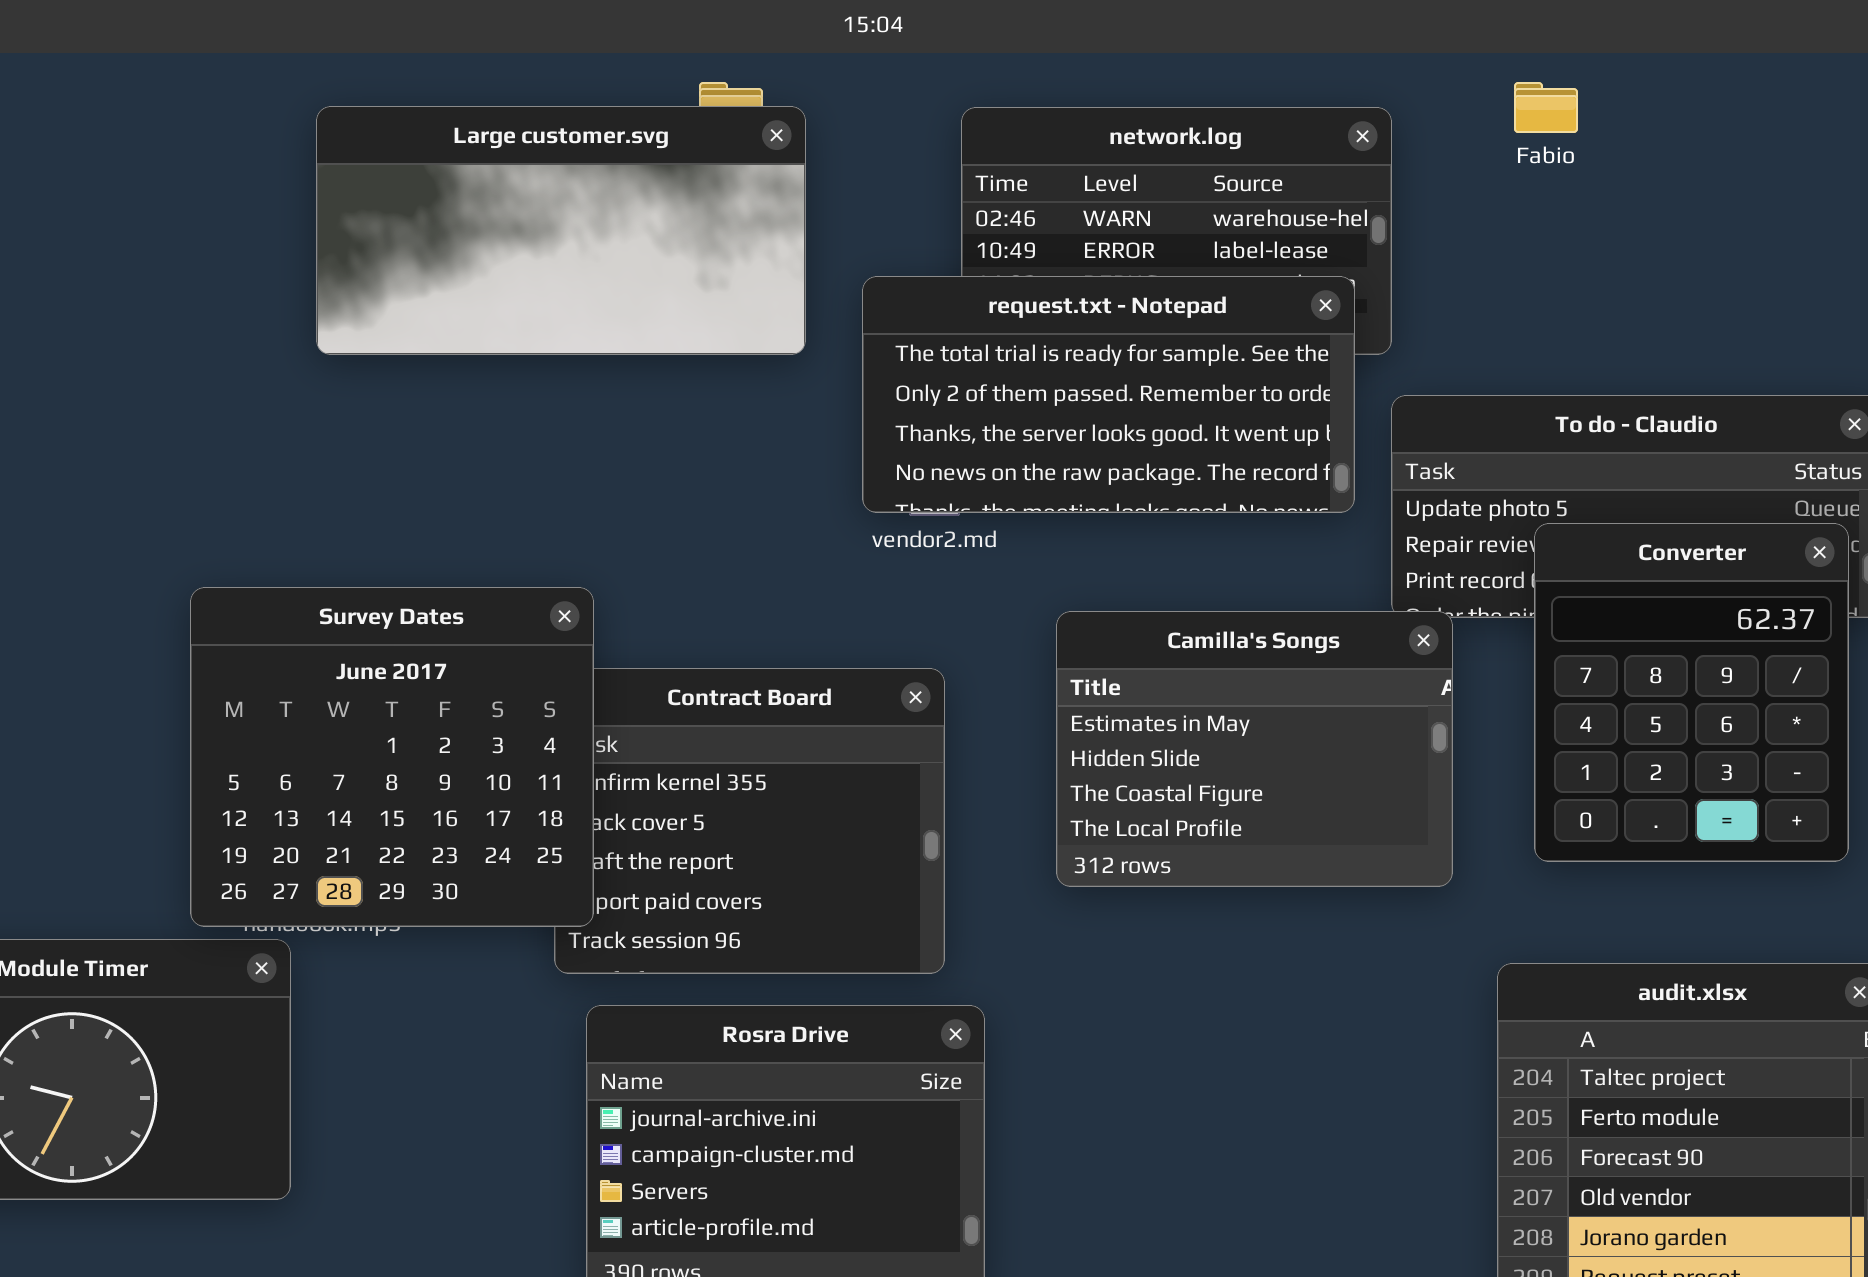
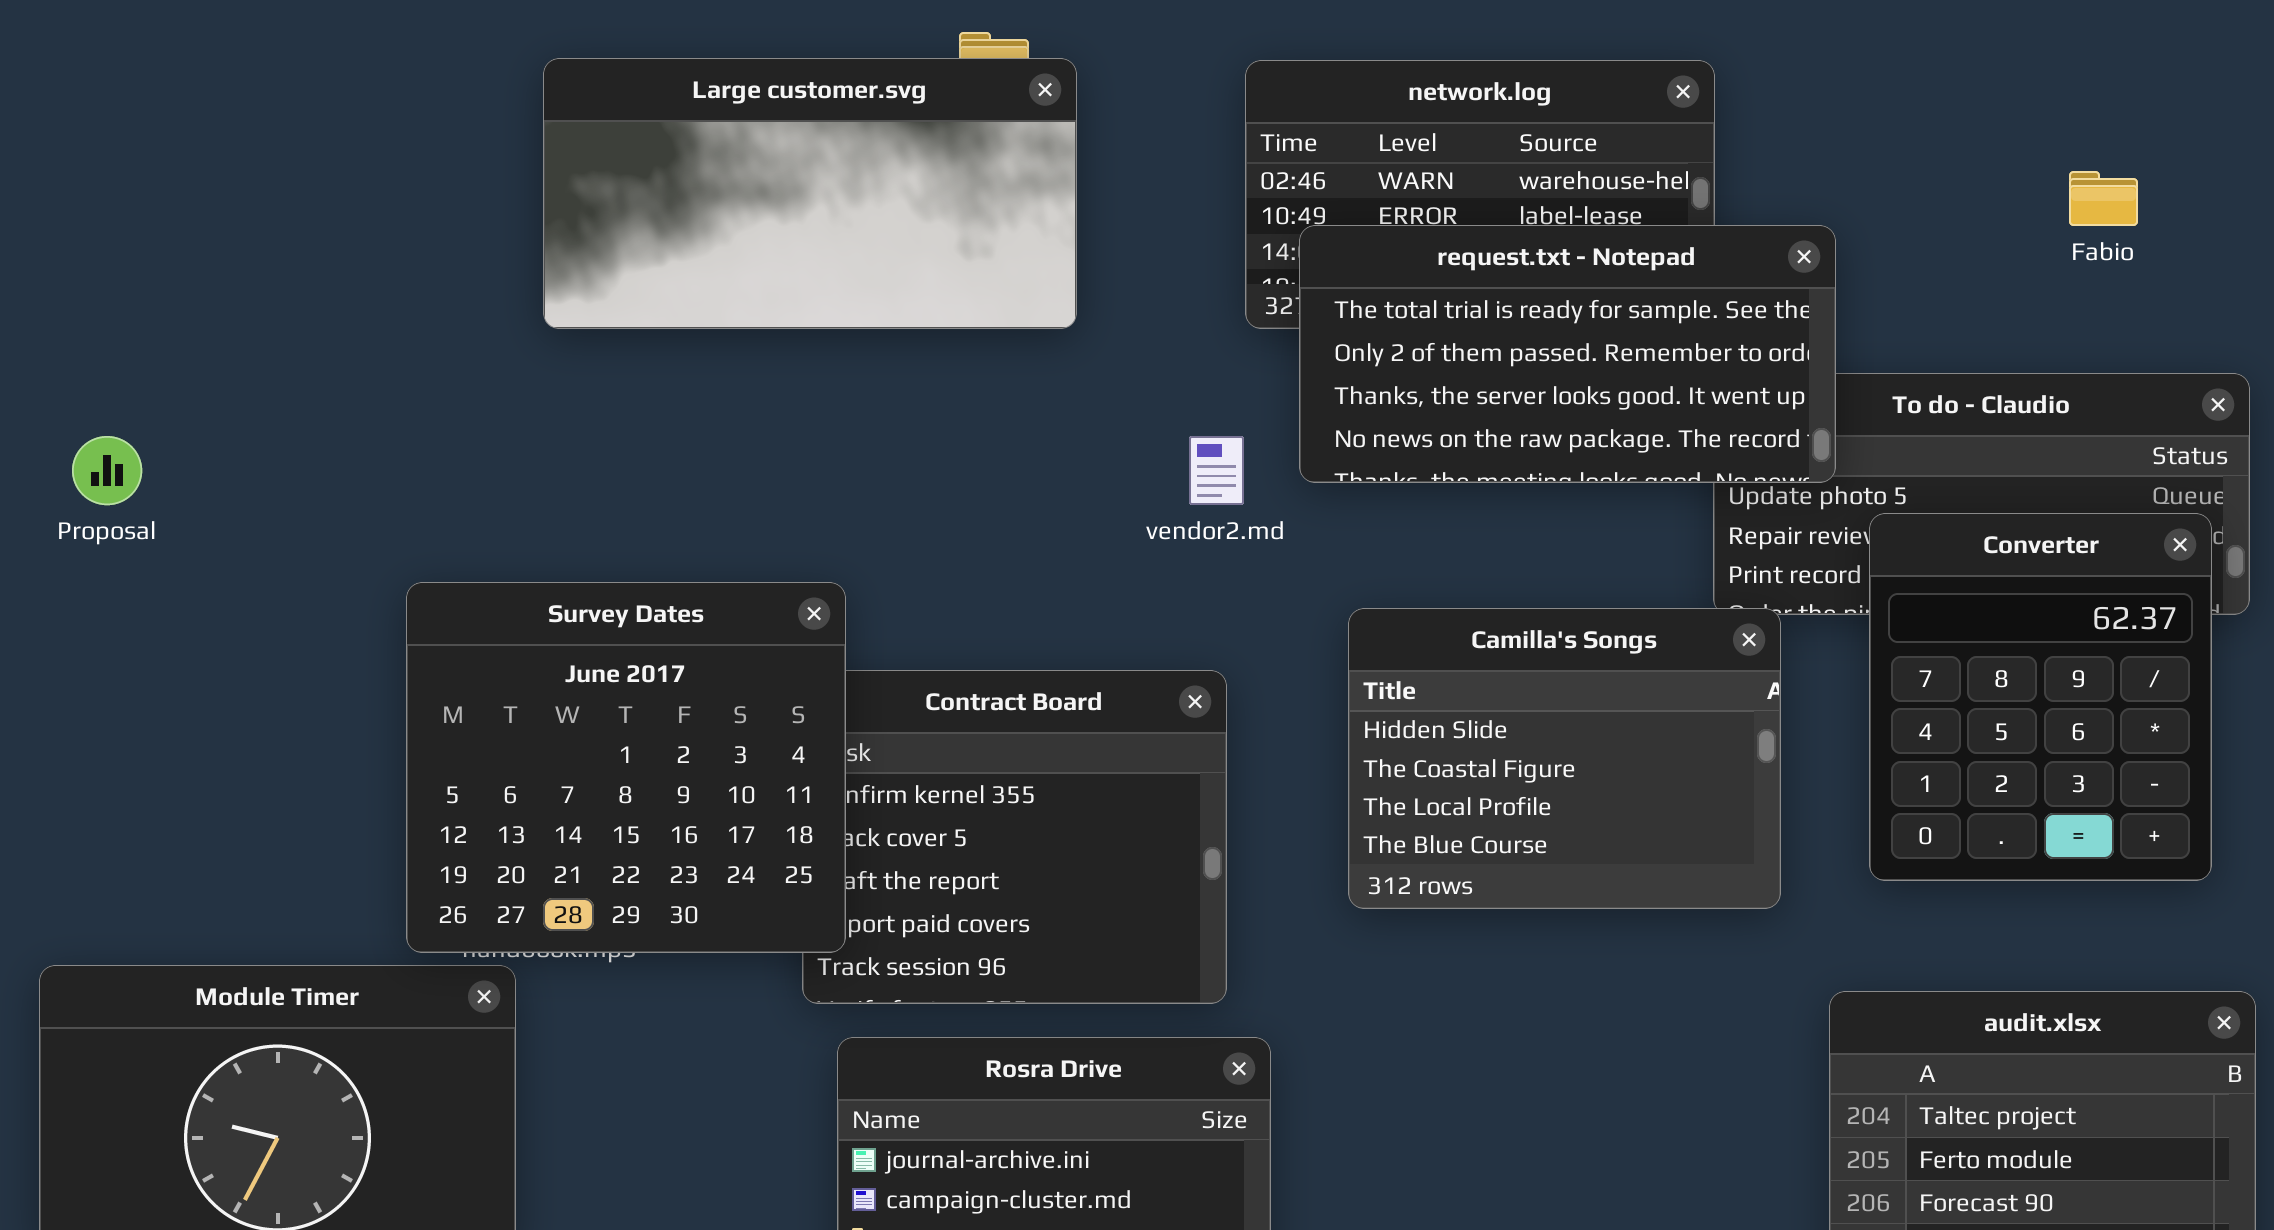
Fabio: [1514,82,1578,133] -> [2069,171,2138,226], moved
request.txt - Notepad: [862,276,1355,513] -> [1299,225,1836,483], moved
Camilla's Songs: [1056,611,1453,887] -> [1348,608,1781,909], scrolled down 1 row

